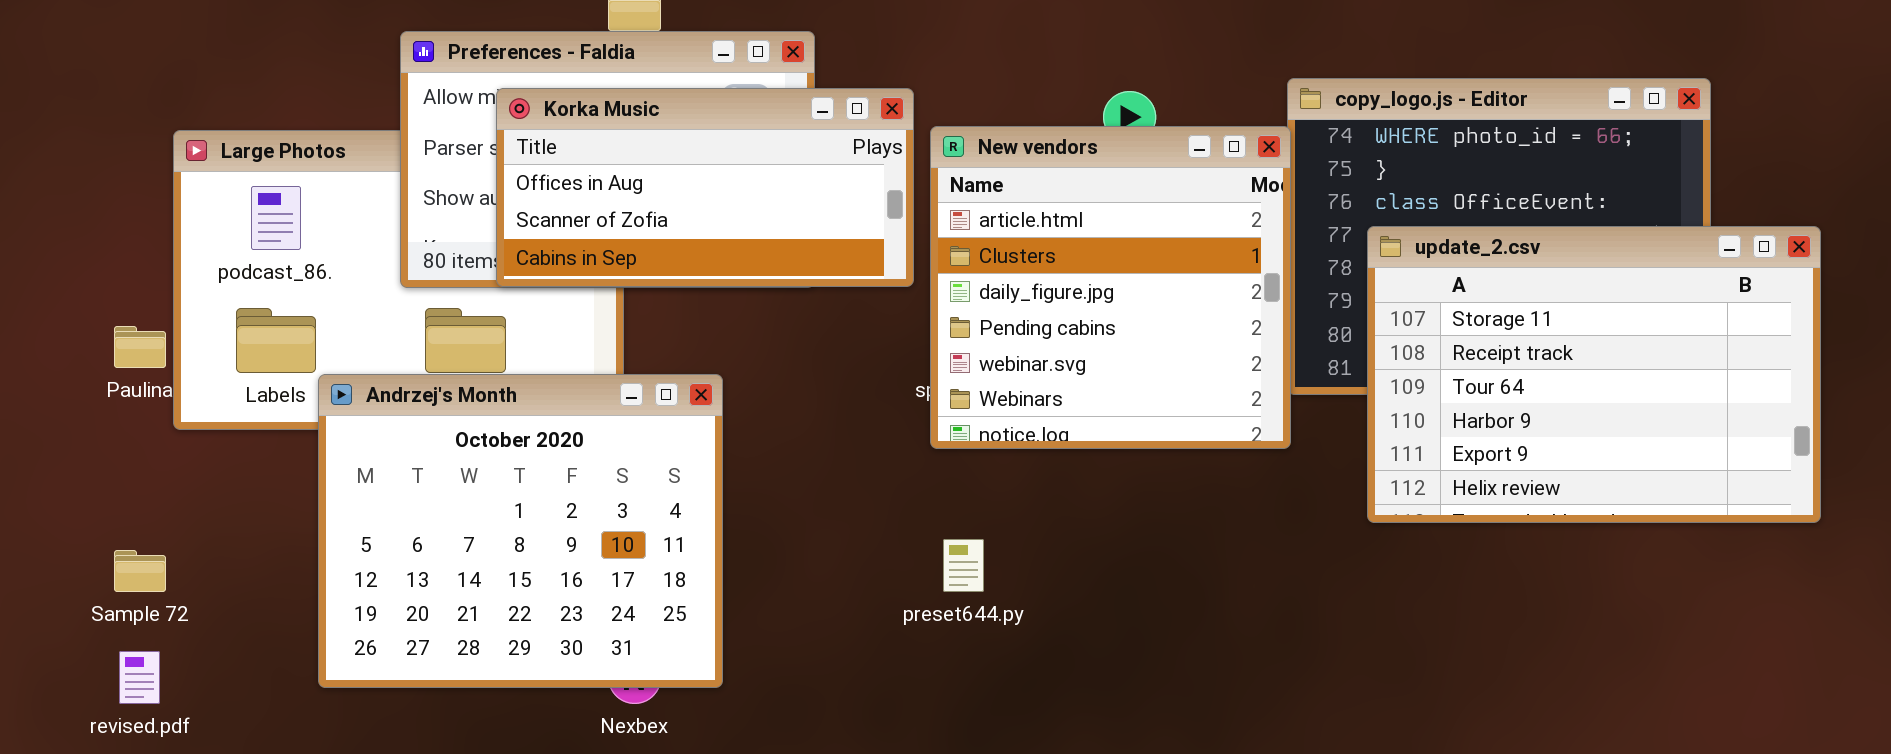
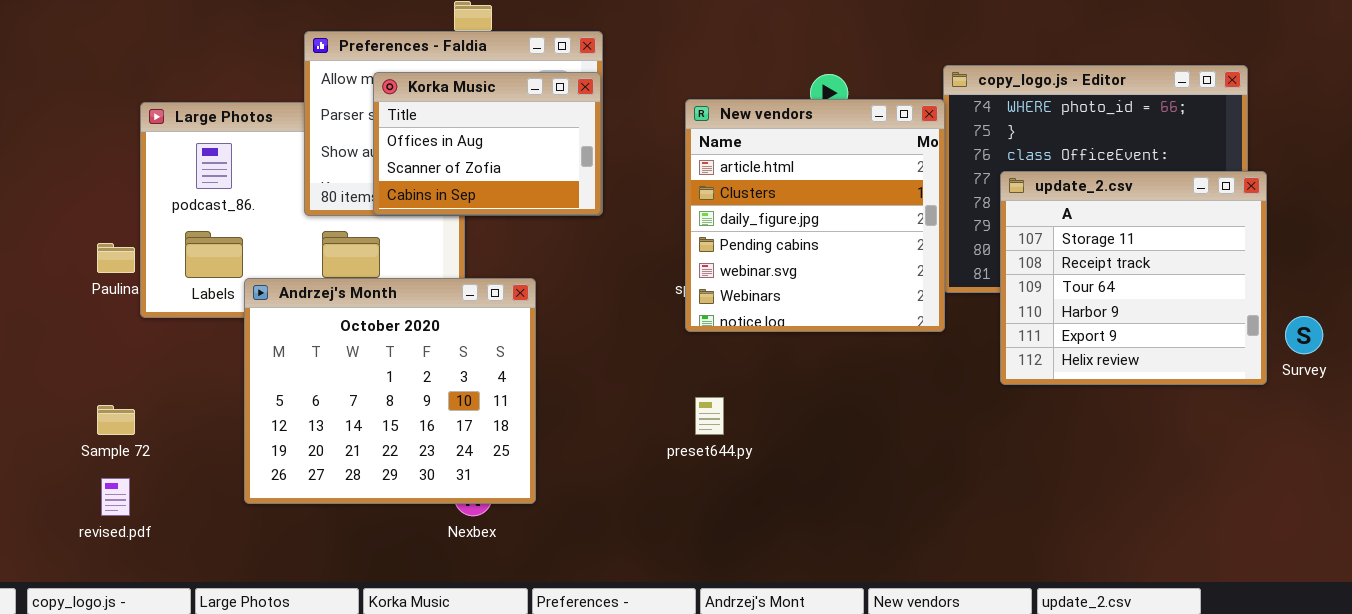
Korka Music: [496,88,914,287] -> [373,72,601,215], resized
update_2.csv: [1367,226,1821,523] -> [1000,171,1267,385], resized

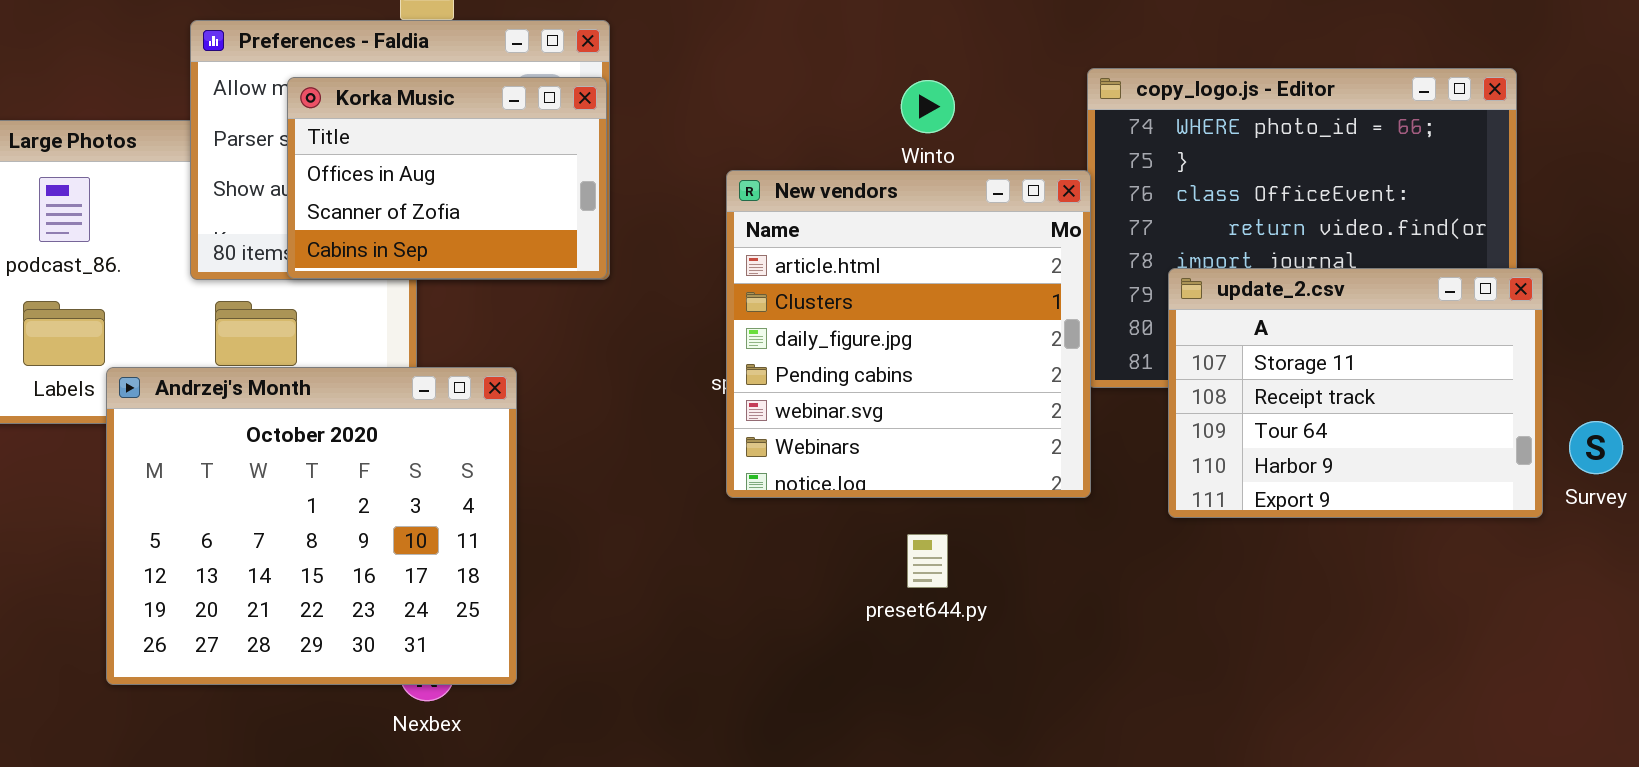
New vendors: [685,99,945,332] -> [726,170,1091,498], moved
update_2.csv: [1000,171,1267,385] -> [1168,268,1543,518], resized
preset644.py: [695,397,724,435] -> [907,534,948,588], moved

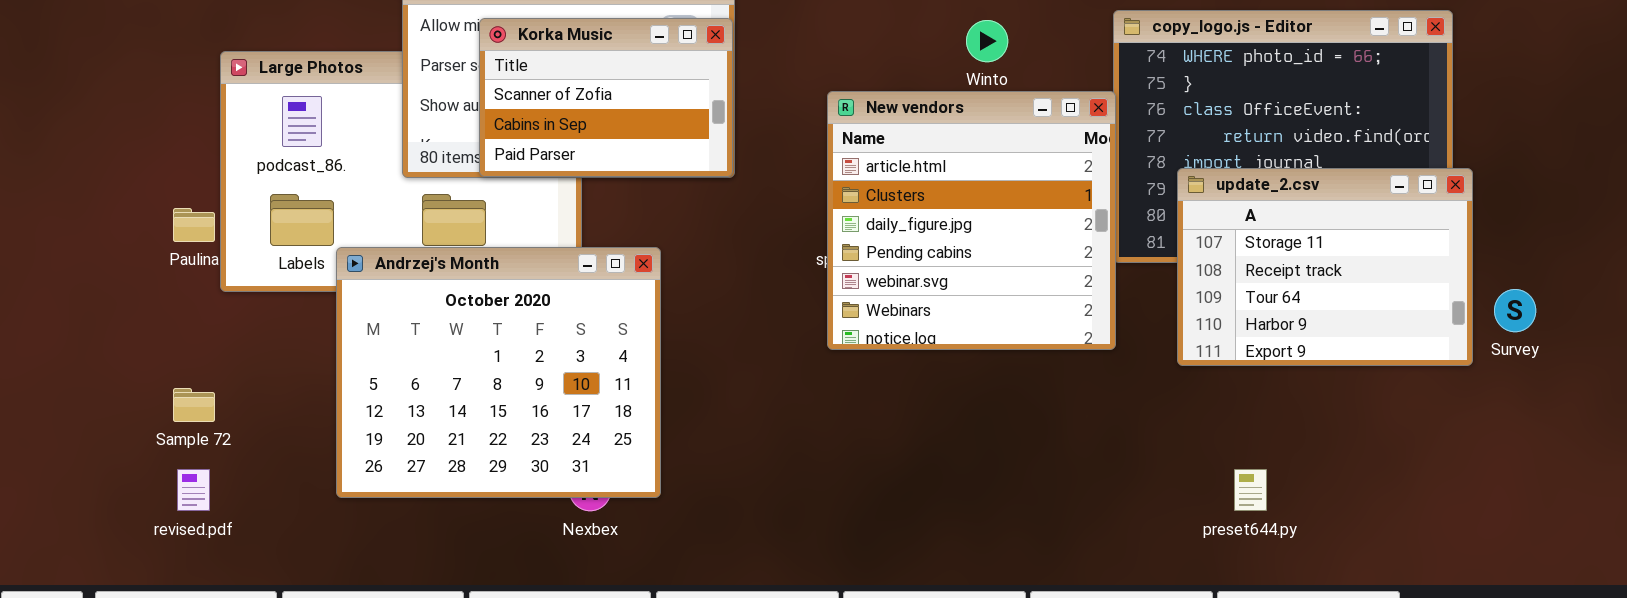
Korka Music: [287,77,607,279] -> [479,18,733,177], scrolled down 1 row
preset644.py: [907,534,948,588] -> [1234,469,1267,511], moved

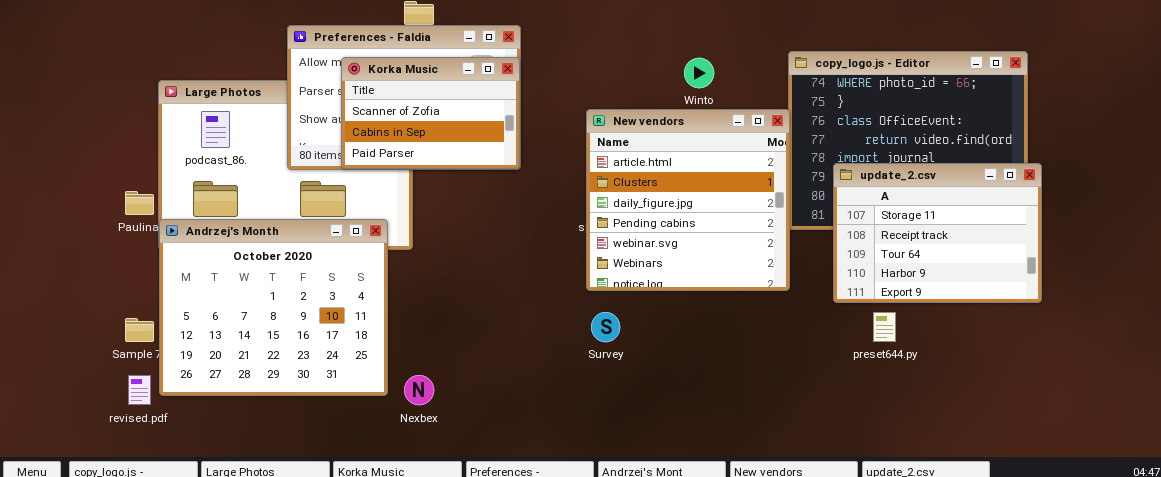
Andrzej's Month: [336,247,661,498] -> [159,219,388,396], moved
Survey: [1494,289,1536,332] -> [591,312,620,342], moved
preset644.py: [1234,469,1267,511] -> [873,312,896,342], moved

